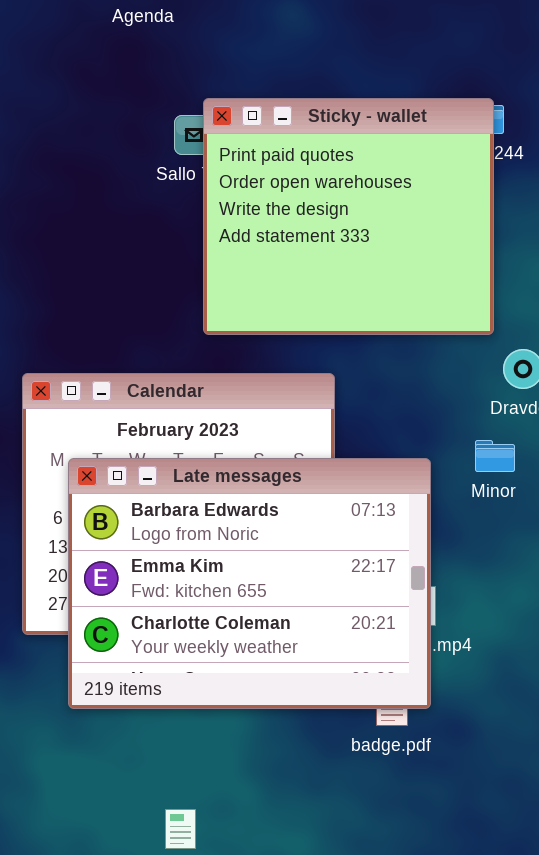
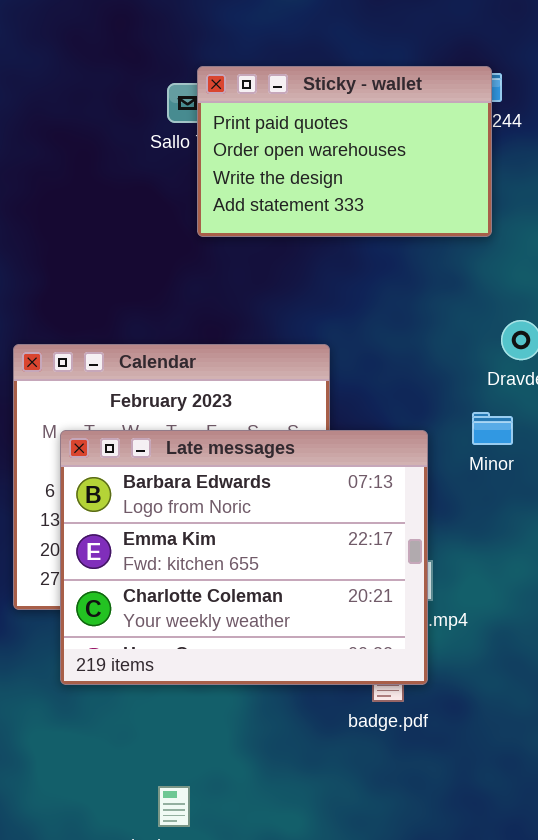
Sticky - wallet: [203,98,494,335] -> [197,66,492,237], resized

